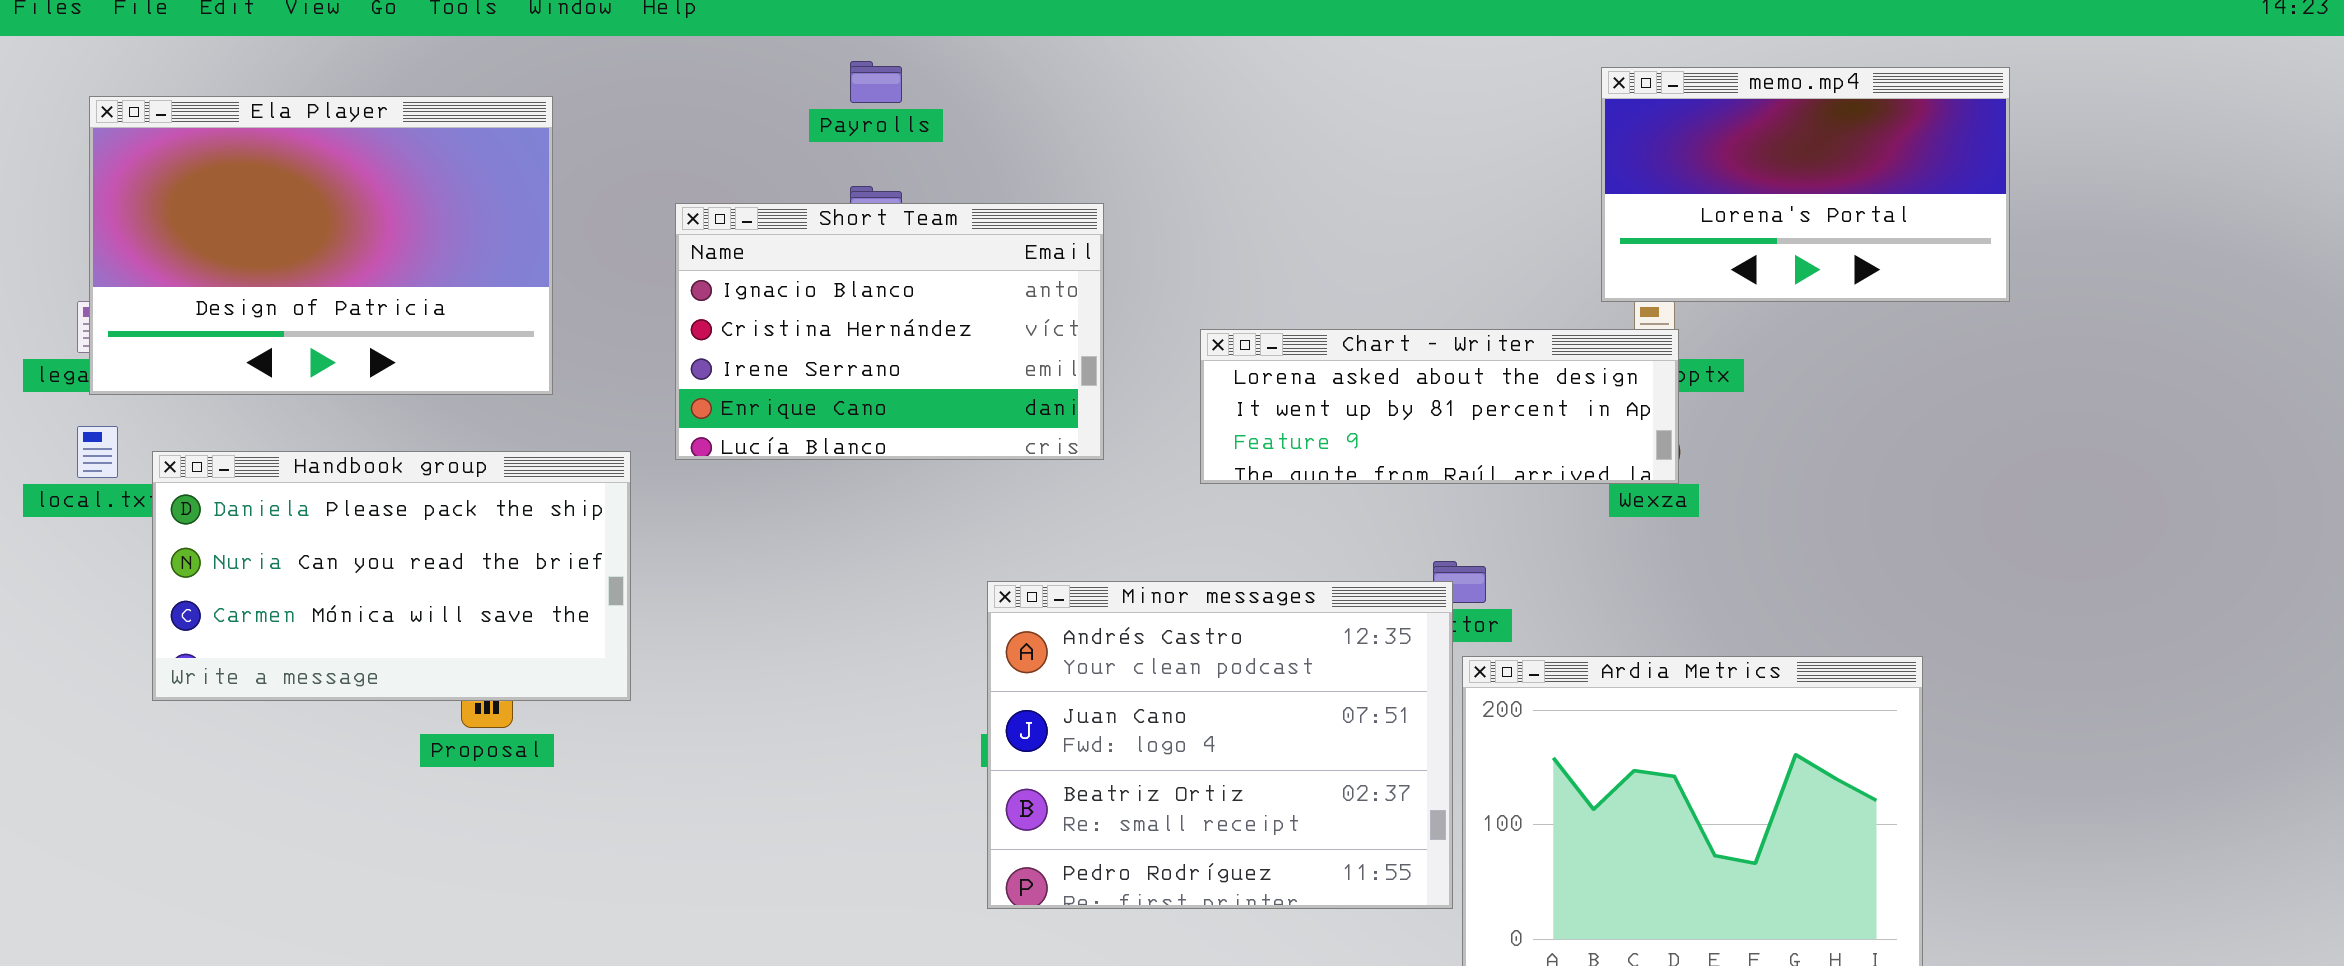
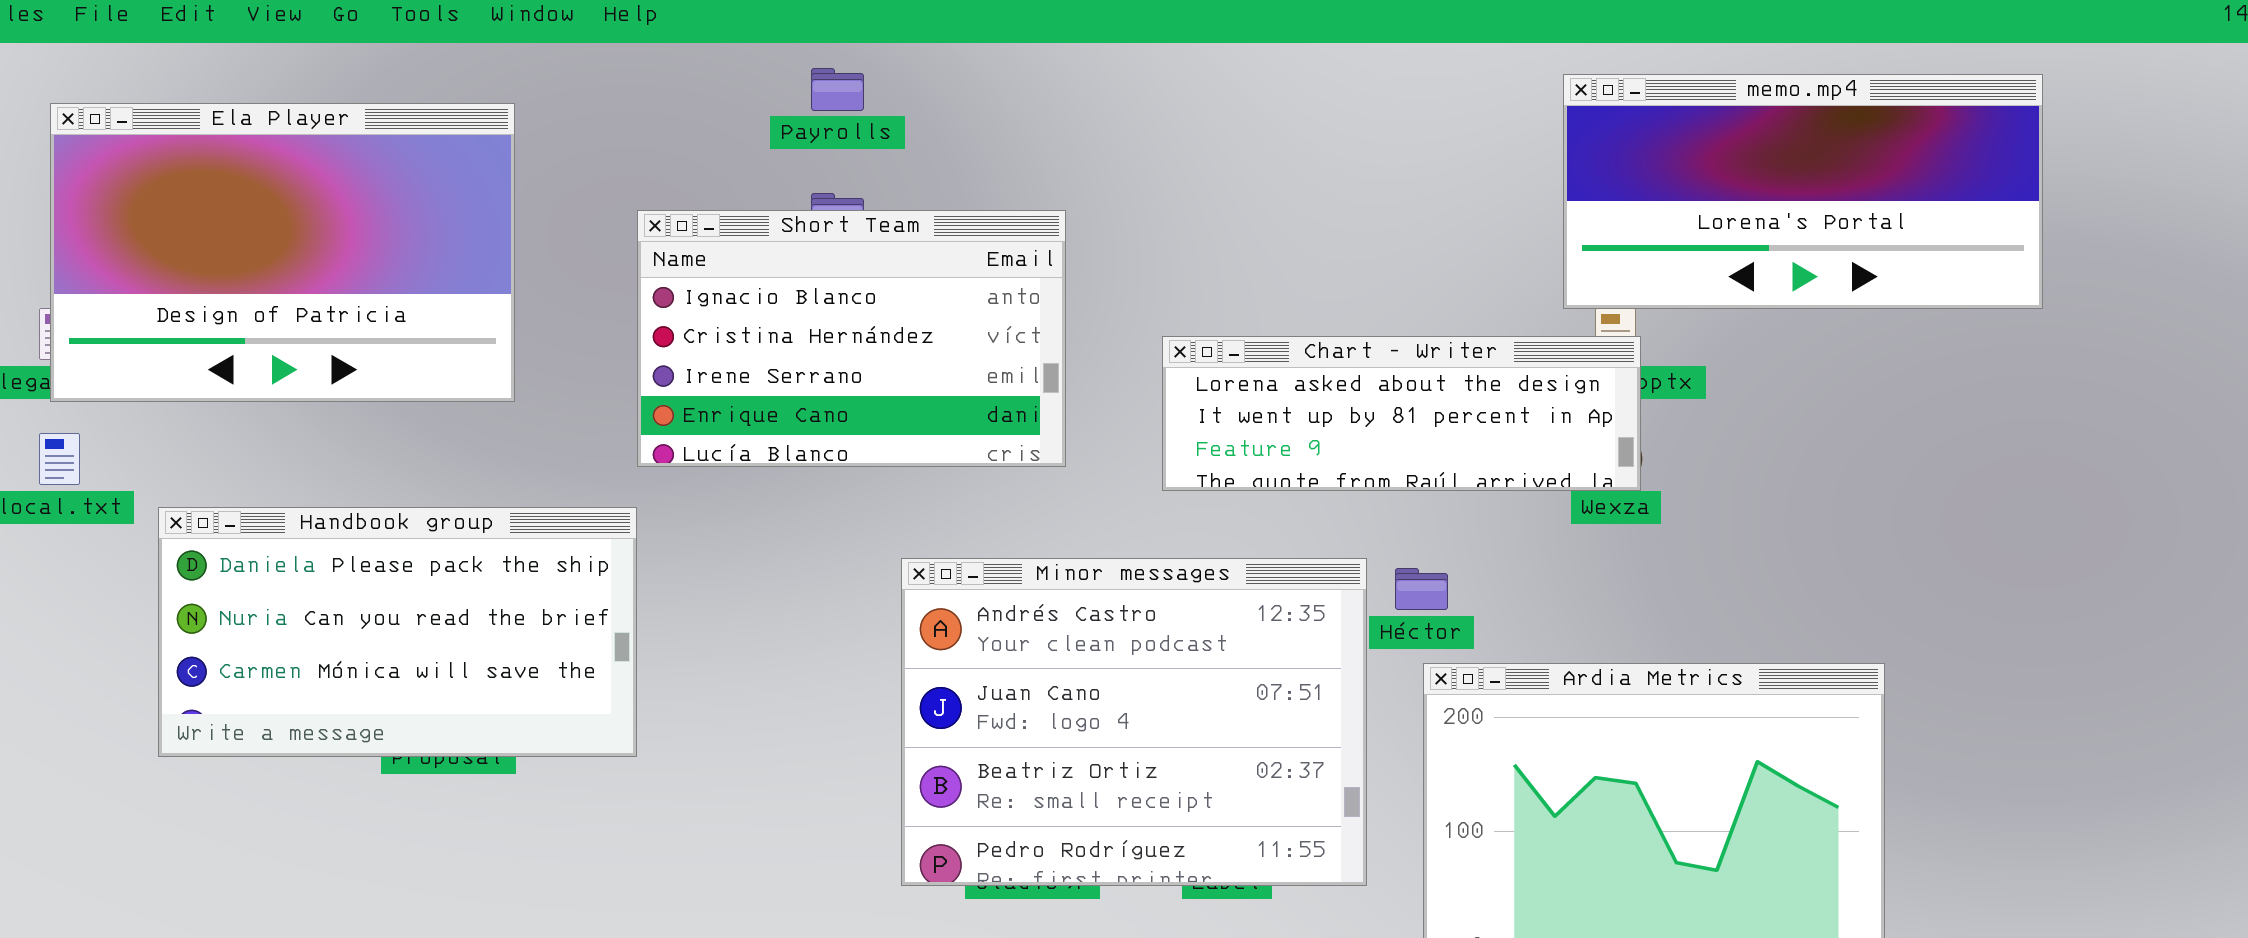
memo.mp4: [1601,67,2010,302] -> [1563,74,2043,309], resized
Handbook group: [152,451,631,701] -> [158,507,637,757], moved
Minor messages: [987,581,1453,909] -> [901,558,1367,886], moved

